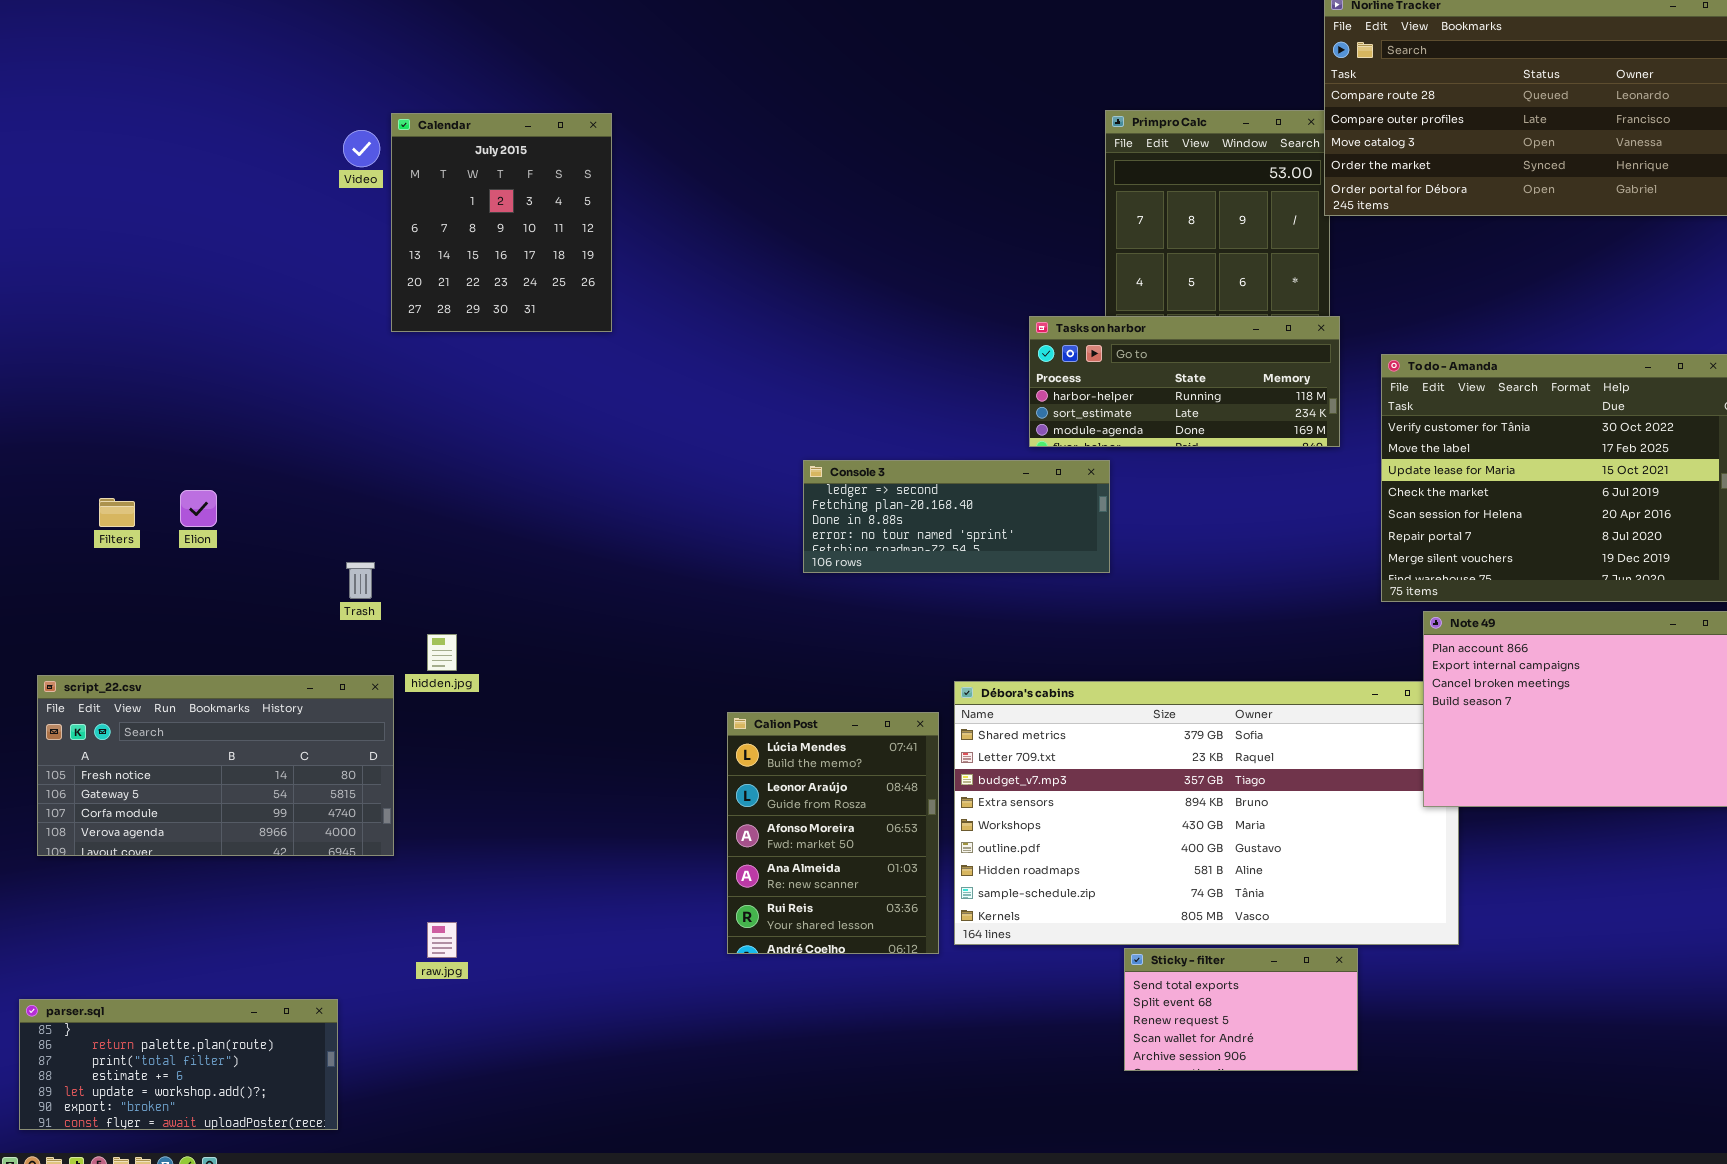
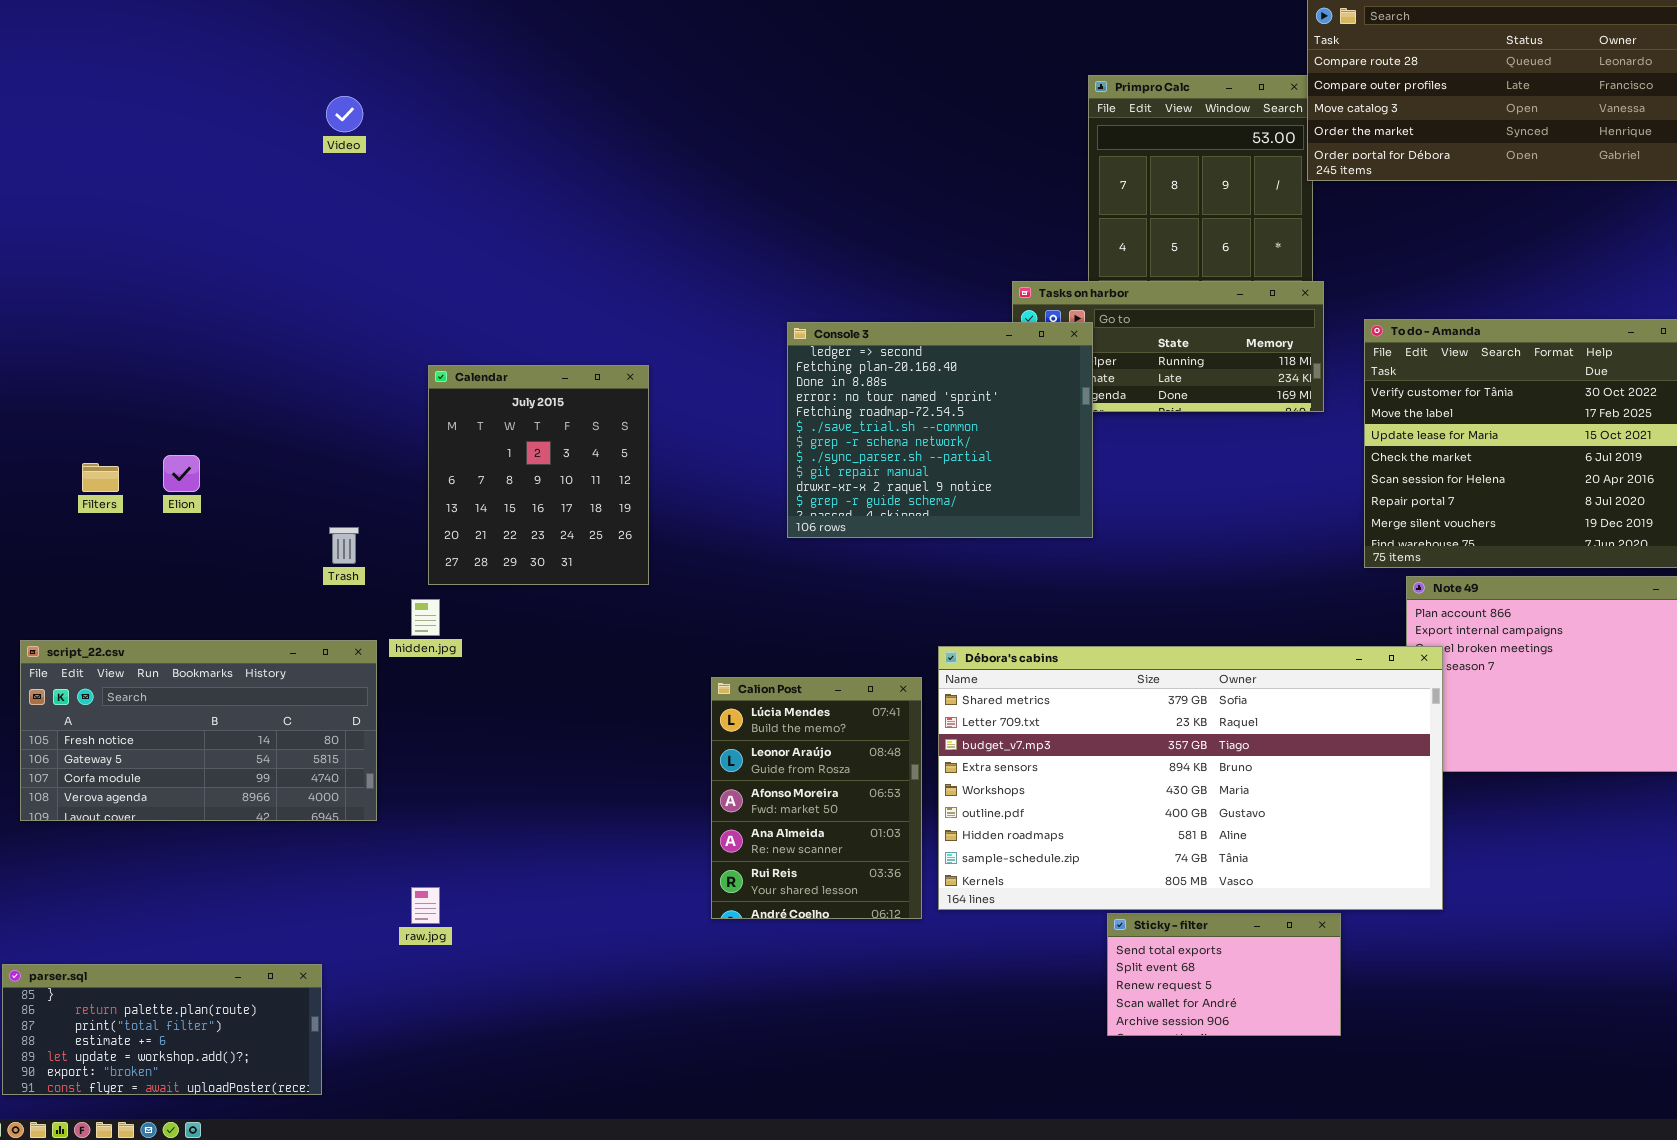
Calendar: [391,113,612,332] -> [428,365,649,585], moved
Console 3: [803,460,1110,573] -> [787,322,1093,538], resized
Débora's cabins: [954,681,1459,945] -> [938,646,1443,910], raised

